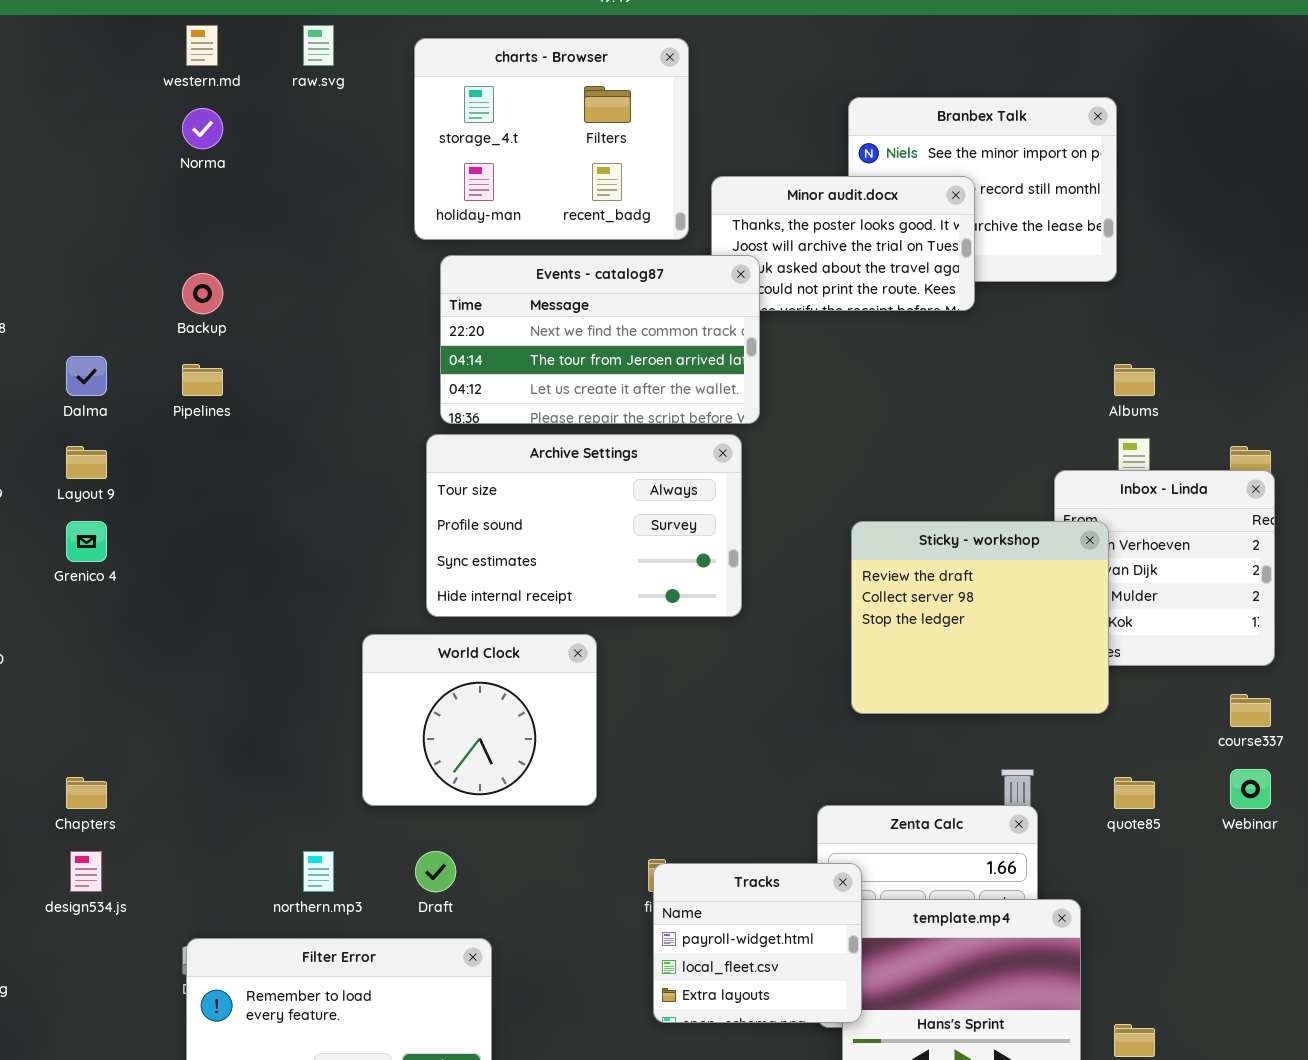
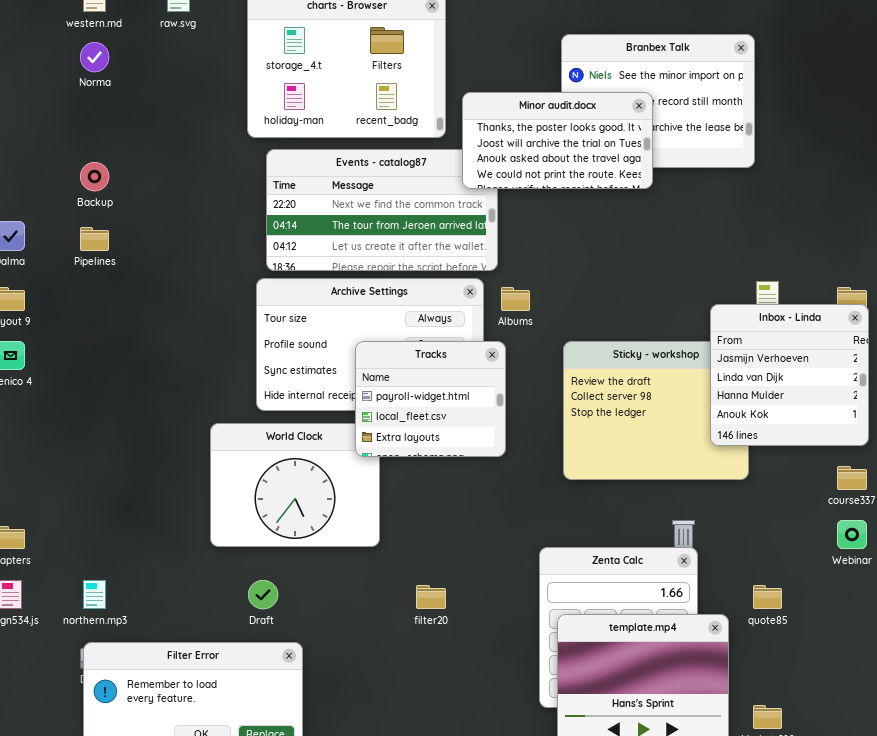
Minor audit.docx: [711,176,975,311] -> [462,92,653,189], raised
Albums: [1114,364,1155,396] -> [501,287,530,311], moved
Inbox - Linda: [1054,470,1275,666] -> [710,304,869,446], raised
quote85: [1114,777,1155,809] -> [753,585,782,609], moved
northern.mp3: [303,851,334,892] -> [83,580,106,609], moved
Tracks: [653,863,862,1023] -> [355,341,506,457], moved

